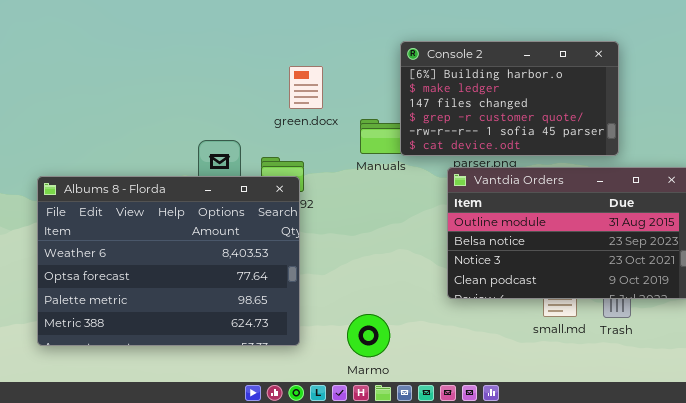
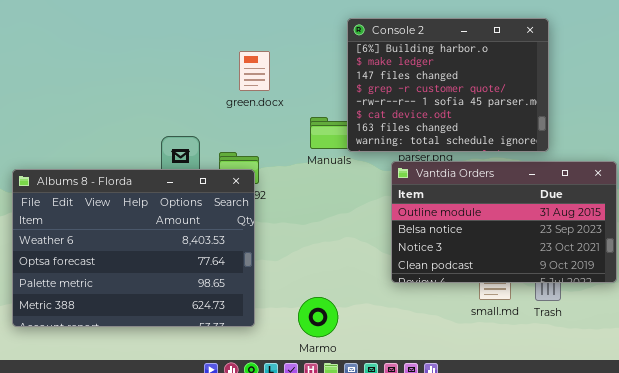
Console 2: [400,41,619,156] -> [347,18,549,152], resized
green.docx: [289,66,323,109] -> [239,51,270,91], moved

